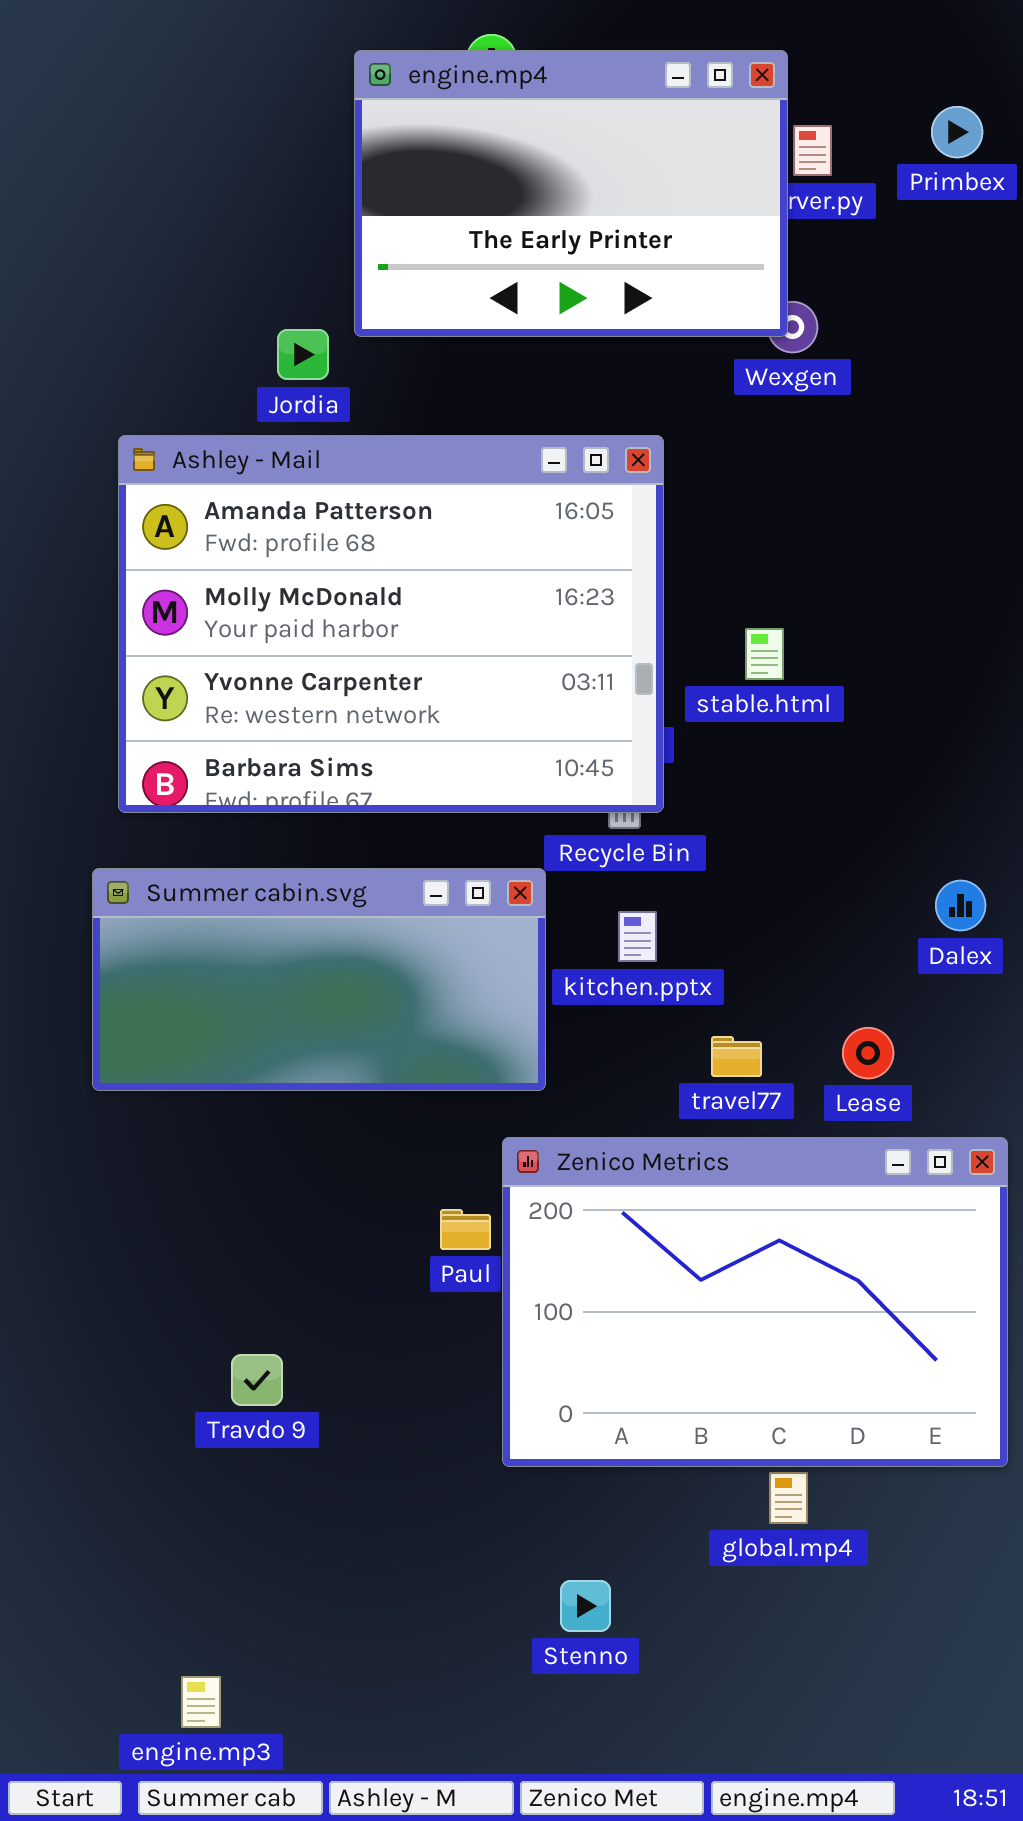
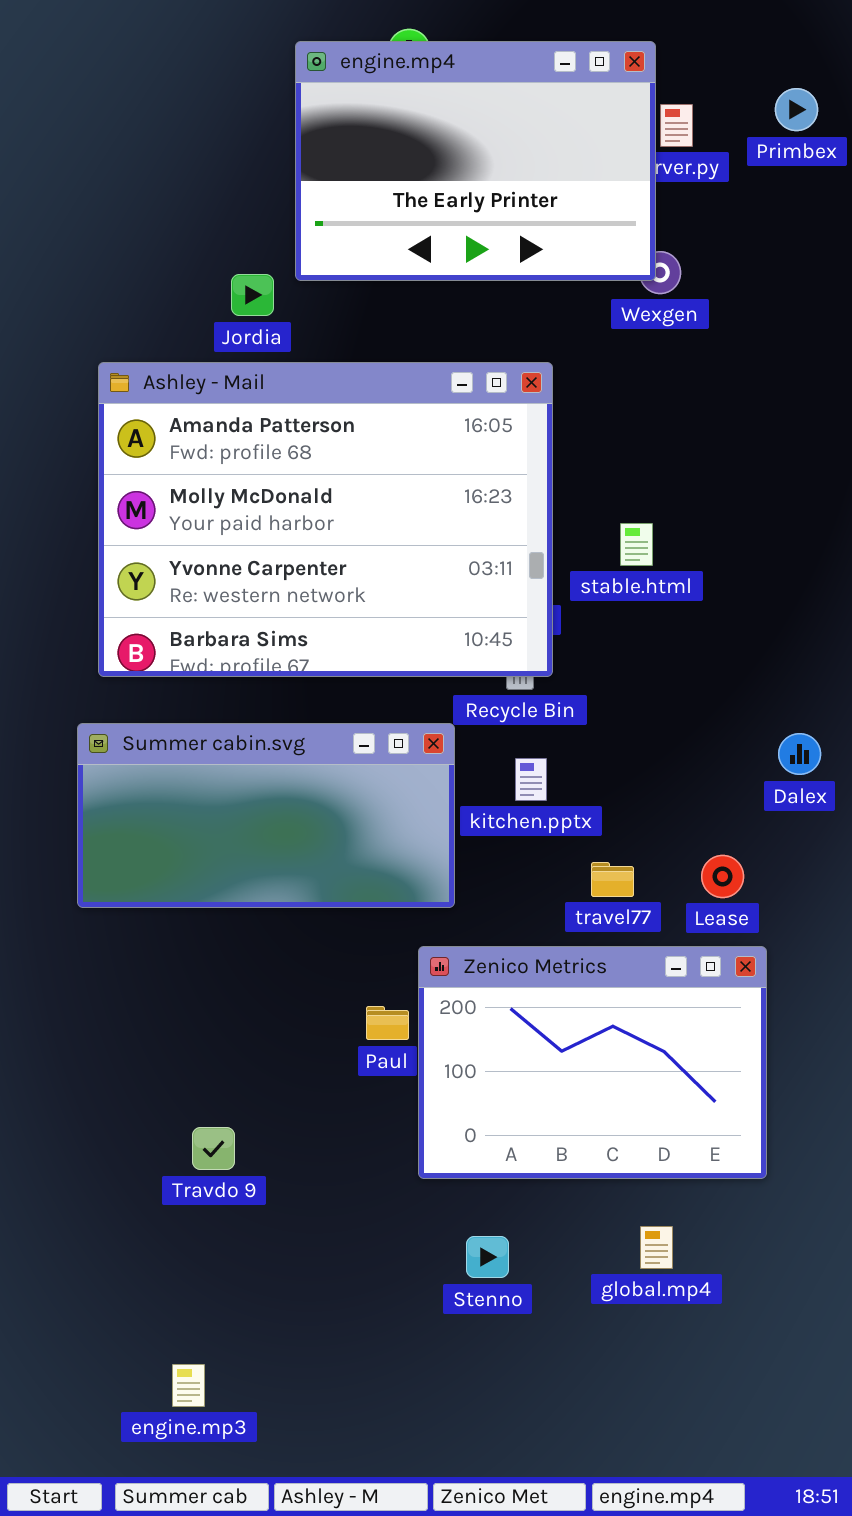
Zenico Metrics: [502,1137,1008,1467] -> [418,946,767,1179], resized
Stenno: [560,1580,611,1632] -> [466,1236,509,1278], moved
engine.mp3: [181,1676,221,1728] -> [172,1364,205,1407], moved

